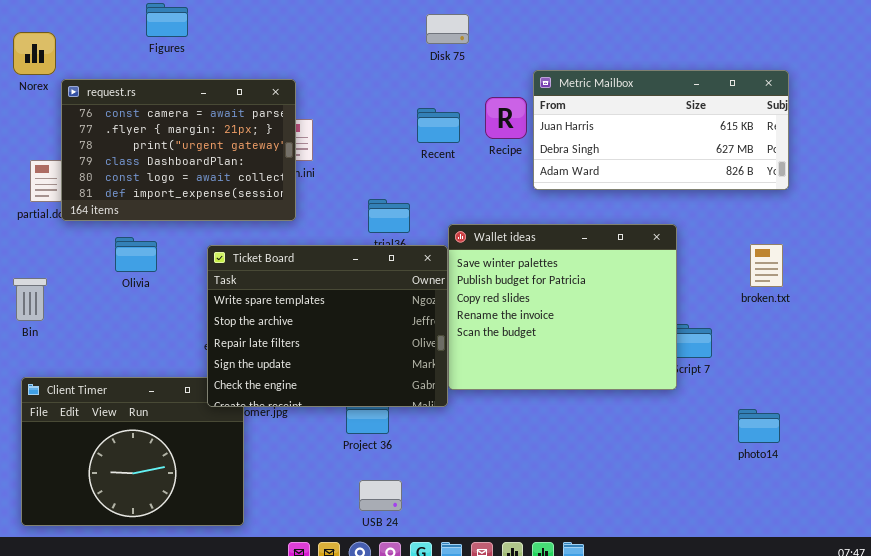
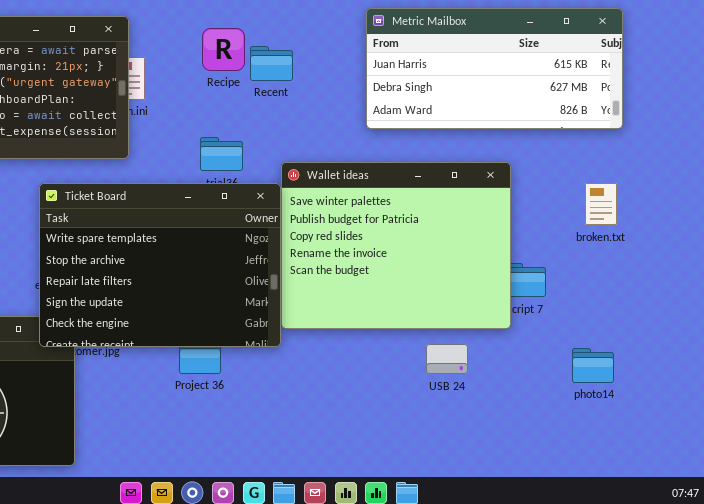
Recipe: [485,97,527,139] -> [202,28,245,71], moved
USB 24: [359,480,402,511] -> [426,344,468,374], moved

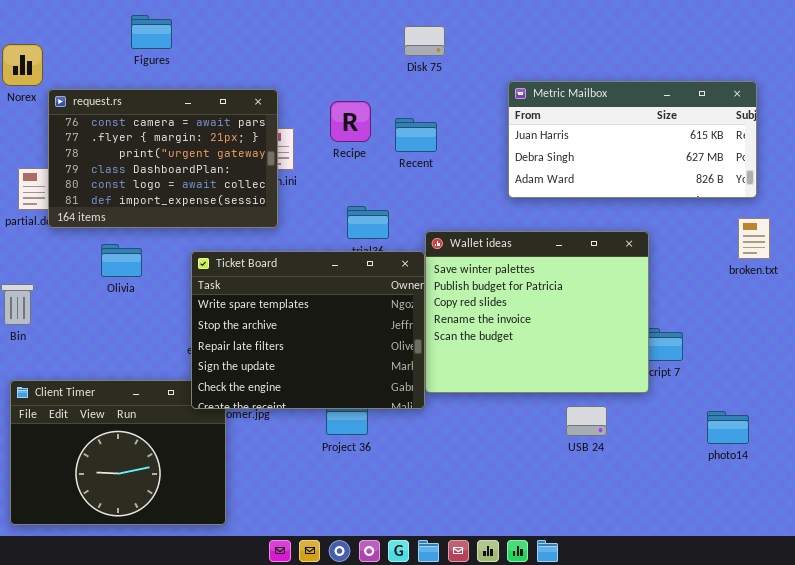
Recipe: [202,28,245,71] -> [330,101,371,142], moved
broken.txt: [585,183,617,225] -> [738,218,770,259], moved

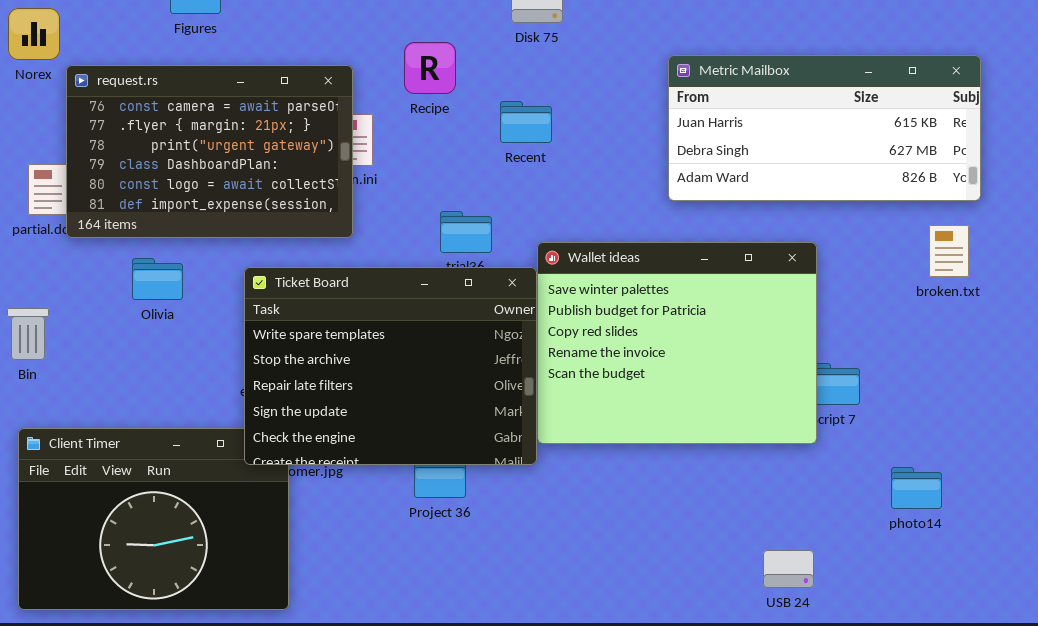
Metric Mailbox: [508,81,757,198] -> [668,55,981,201], moved
Recipe: [330,101,371,142] -> [404,42,456,94], moved
USB 24: [566,406,607,436] -> [763,550,814,588], moved

